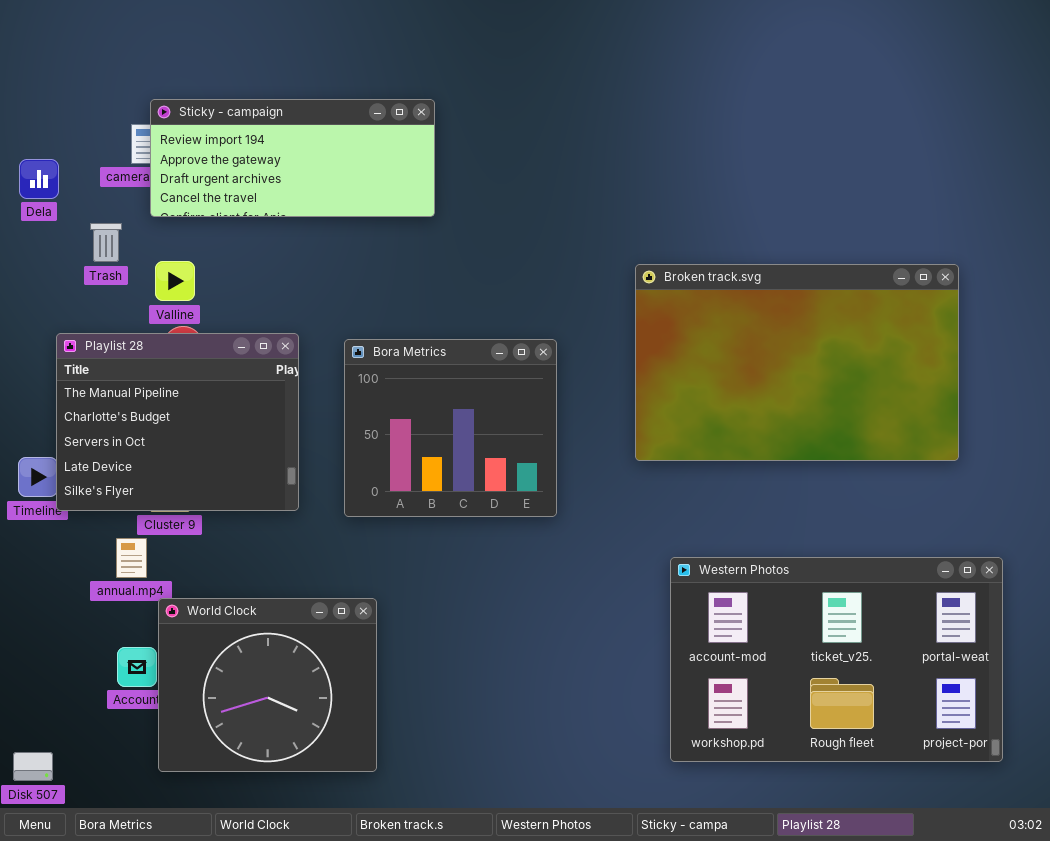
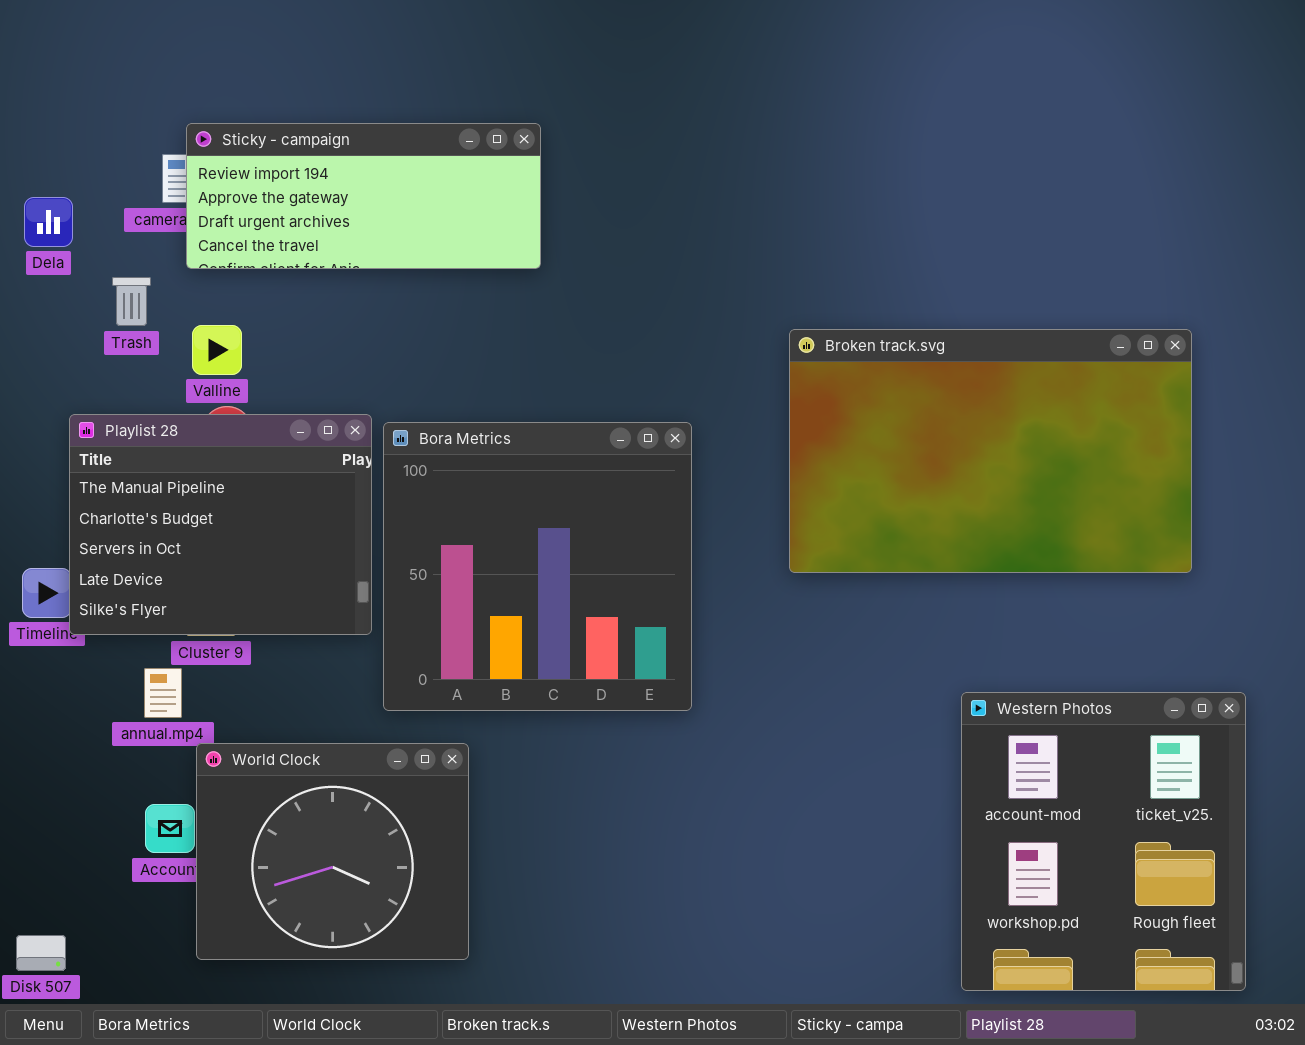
Bora Metrics: [344,339,557,517] -> [383,422,692,711], resized
Western Photos: [670,557,1003,762] -> [961,692,1246,991], resized

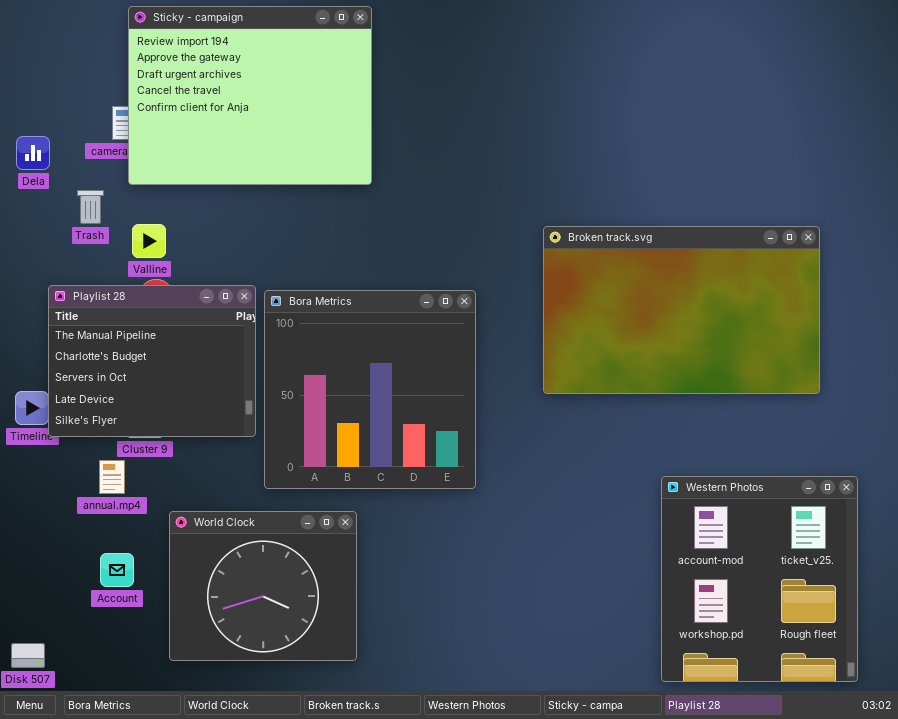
Sticky - campaign: [186,123,541,269] -> [128,6,372,185], resized
World Clock: [196,743,469,960] -> [169,511,357,661], moved

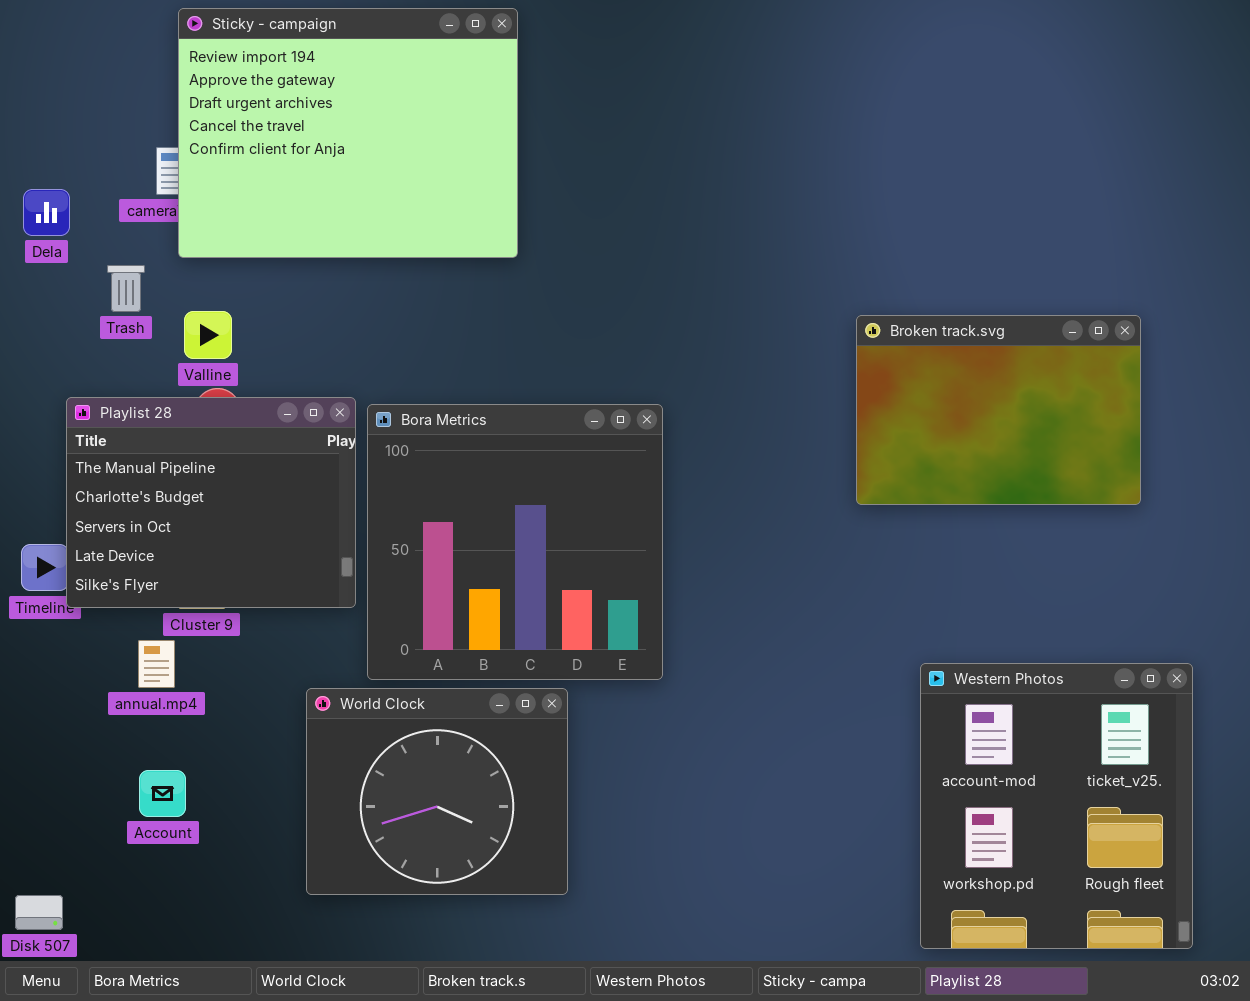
Broken track.svg: [543,226,820,394] -> [856,315,1141,505], resized
World Clock: [169,511,357,661] -> [306,688,568,895], moved

